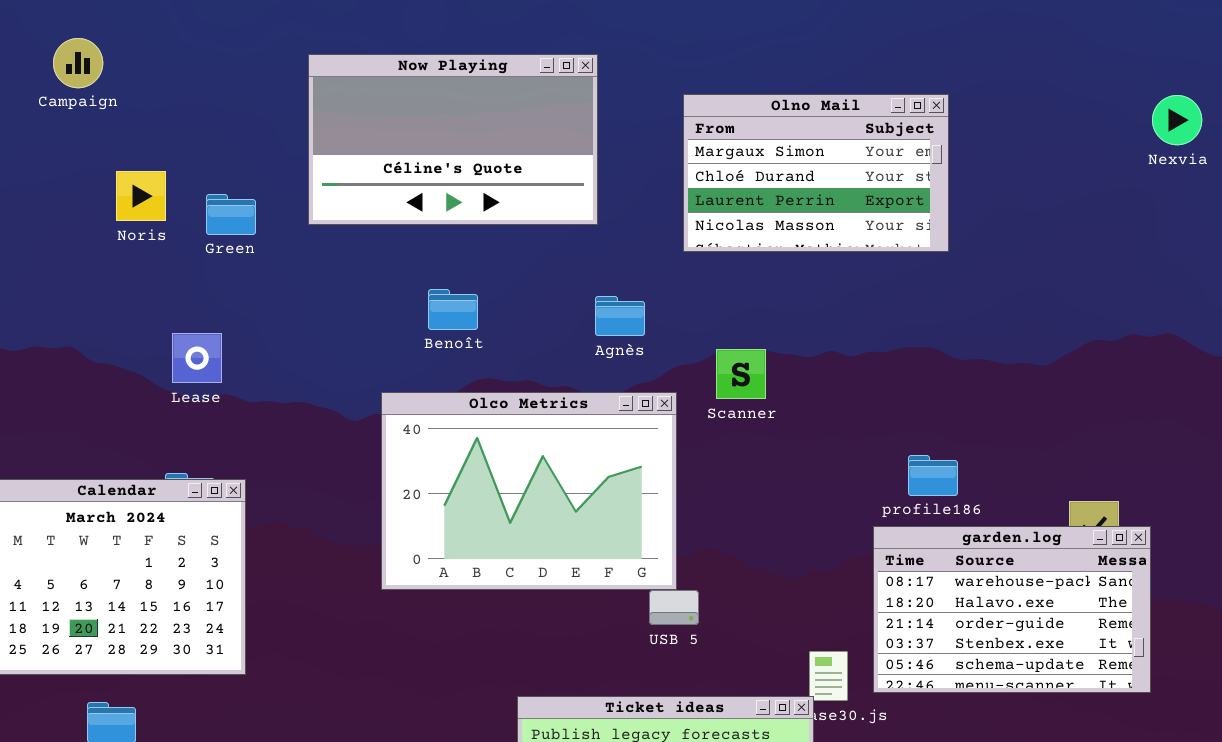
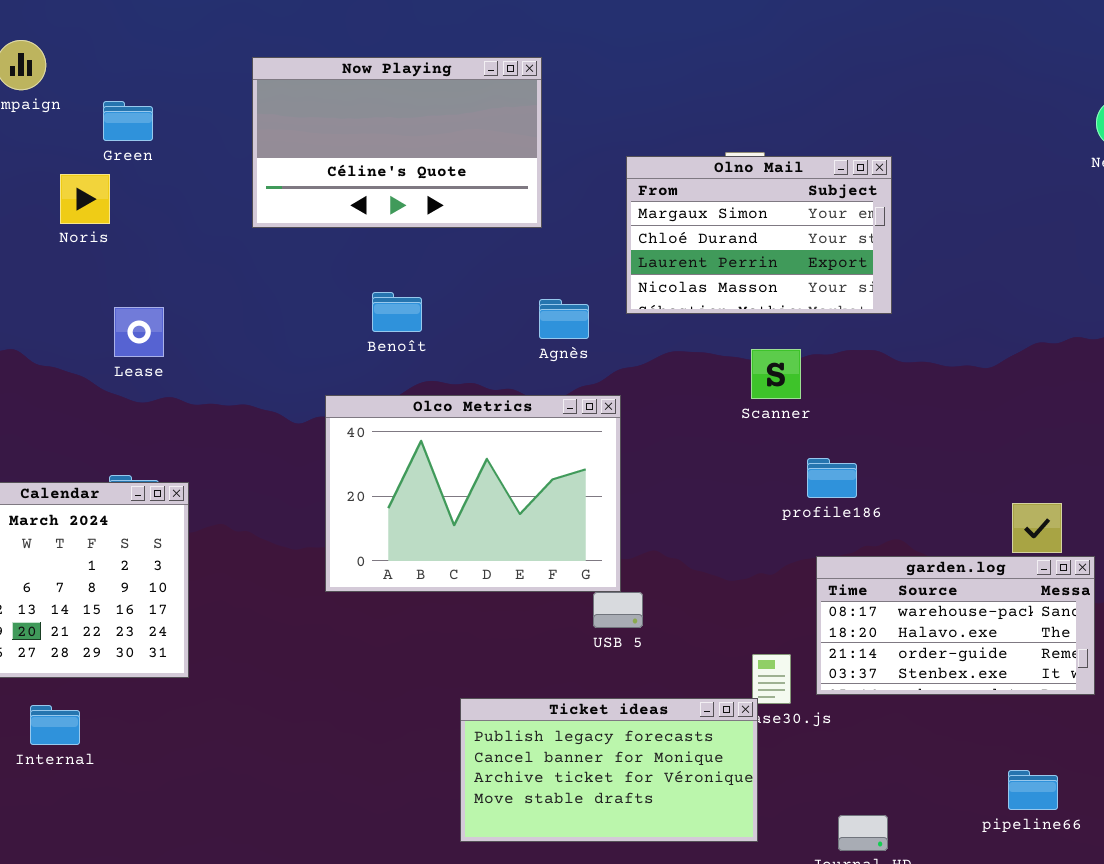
Olno Mail: [683,94,949,252] -> [626,156,892,314], moved
Green: [206,194,256,235] -> [103,101,153,141], moved
Lease: [172,333,222,383] -> [114,307,164,357], moved
Scanner: [716,349,766,399] -> [751,349,801,399], moved
profile186: [908,455,958,496] -> [807,458,857,498], moved
garden.log: [873,526,1151,693] -> [816,556,1095,695], resized

